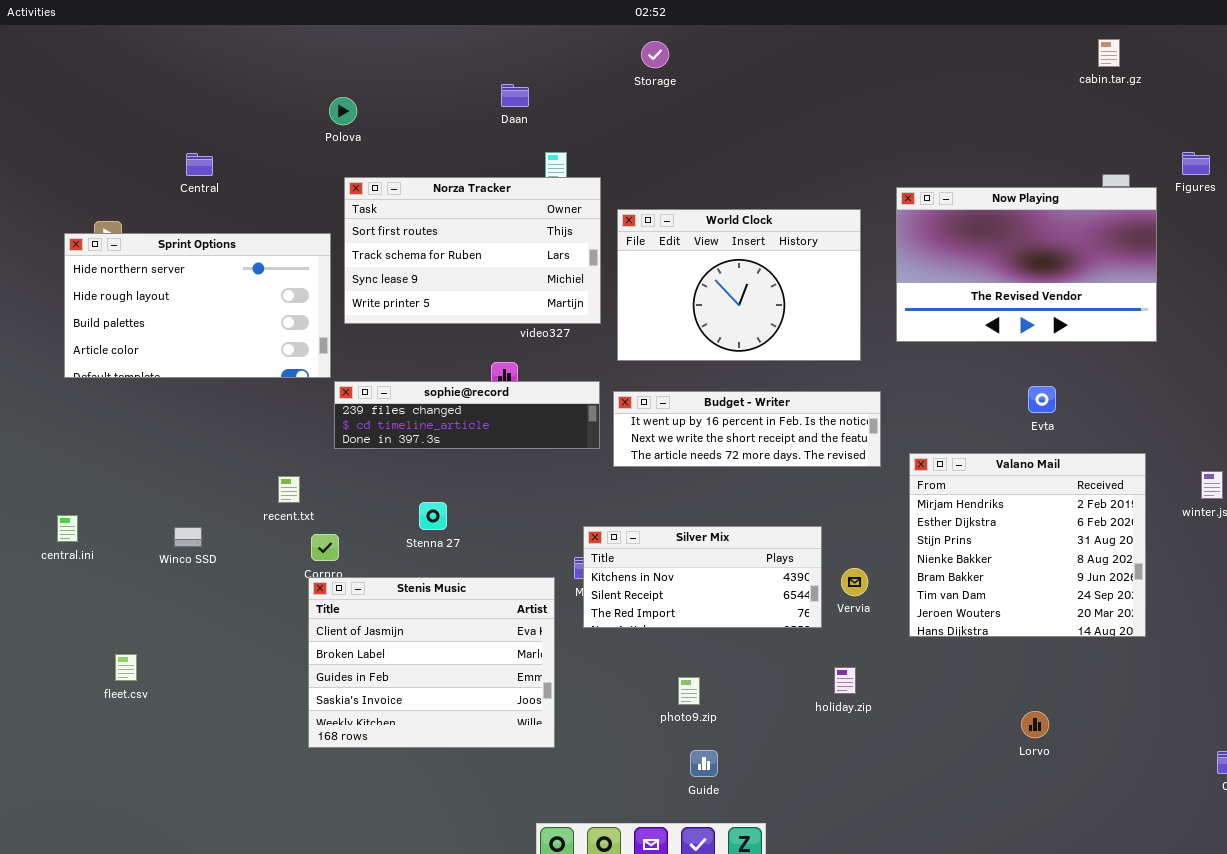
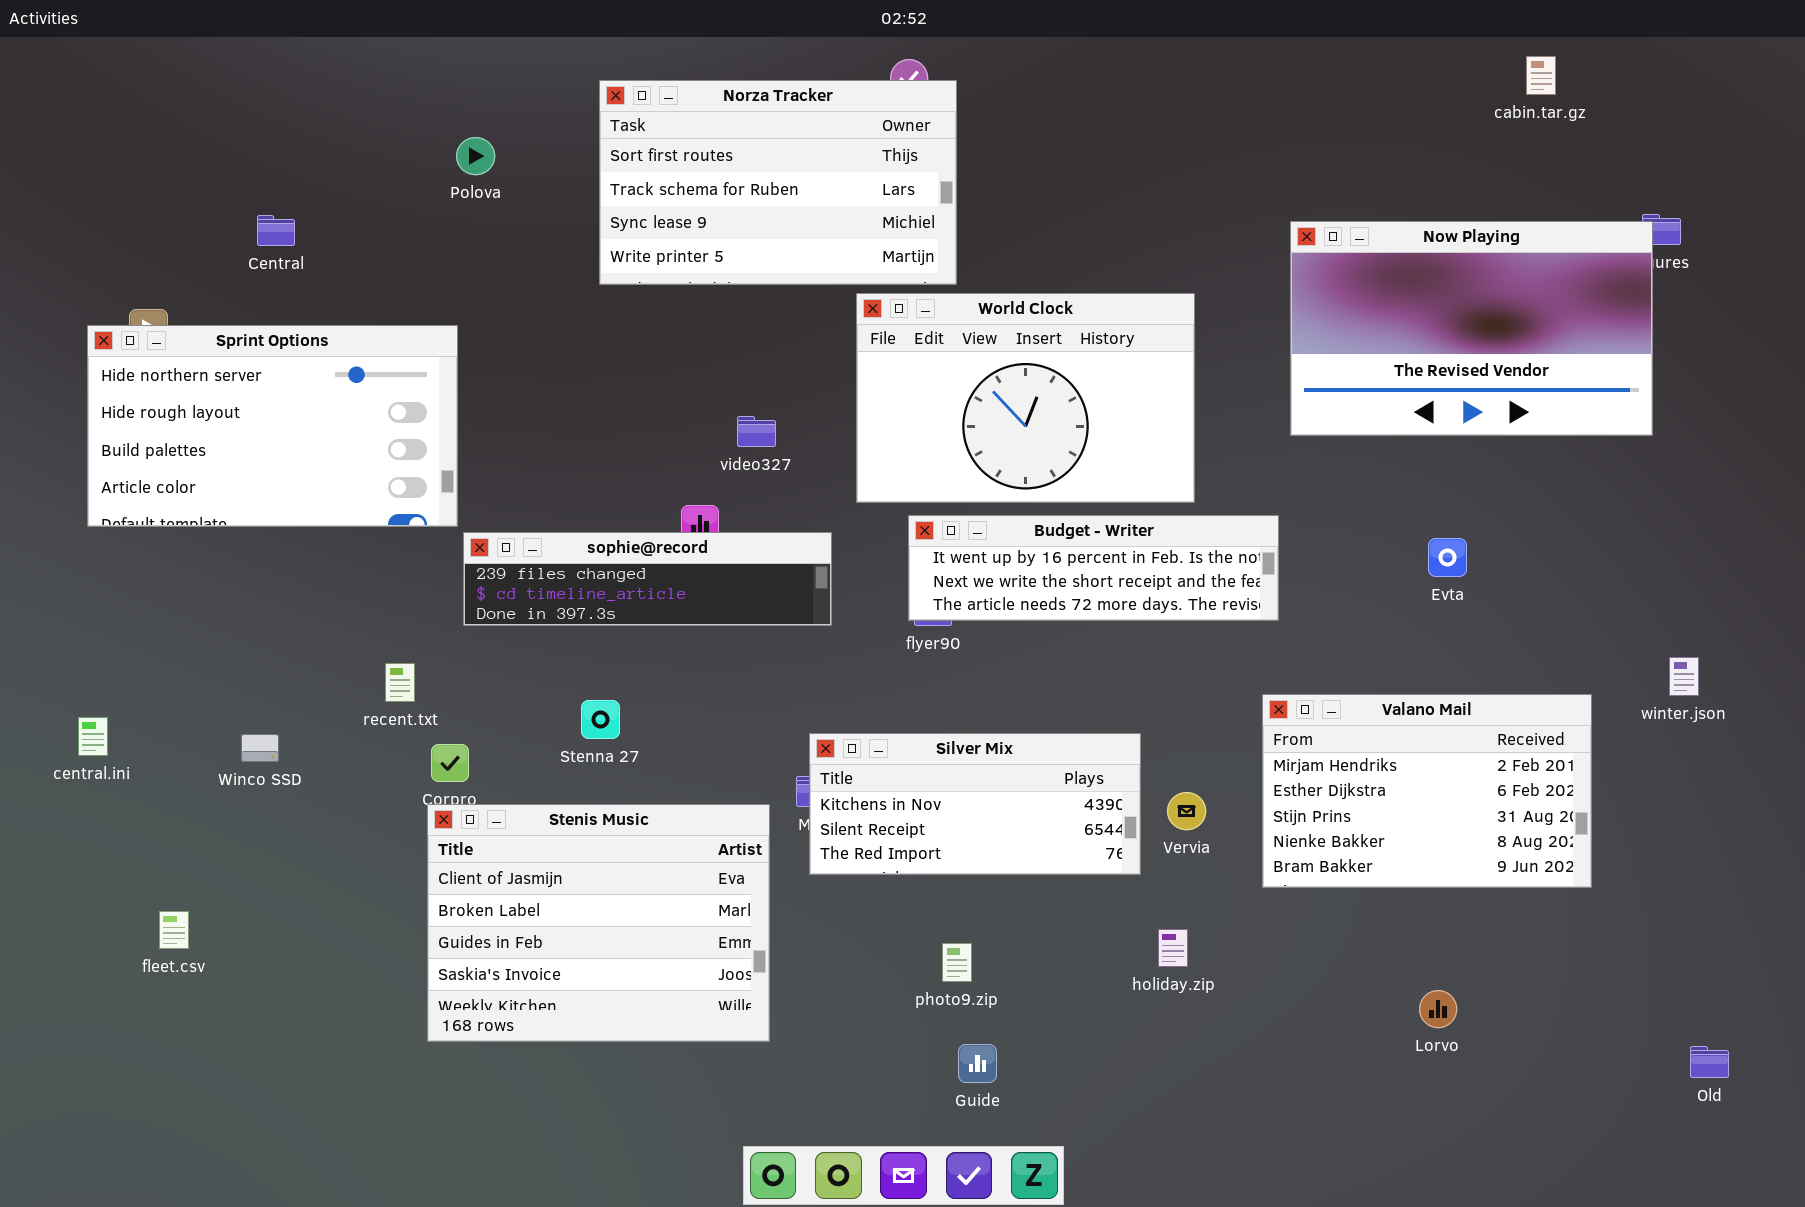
Norza Tracker: [344,177,601,324] -> [599,80,957,285], moved
Now Playing: [896,187,1157,342] -> [1290,221,1653,436], moved
Budget - Writer: [613,391,881,467] -> [908,515,1279,621], moved
Valano Mail: [909,453,1146,637] -> [1262,694,1592,888], resized

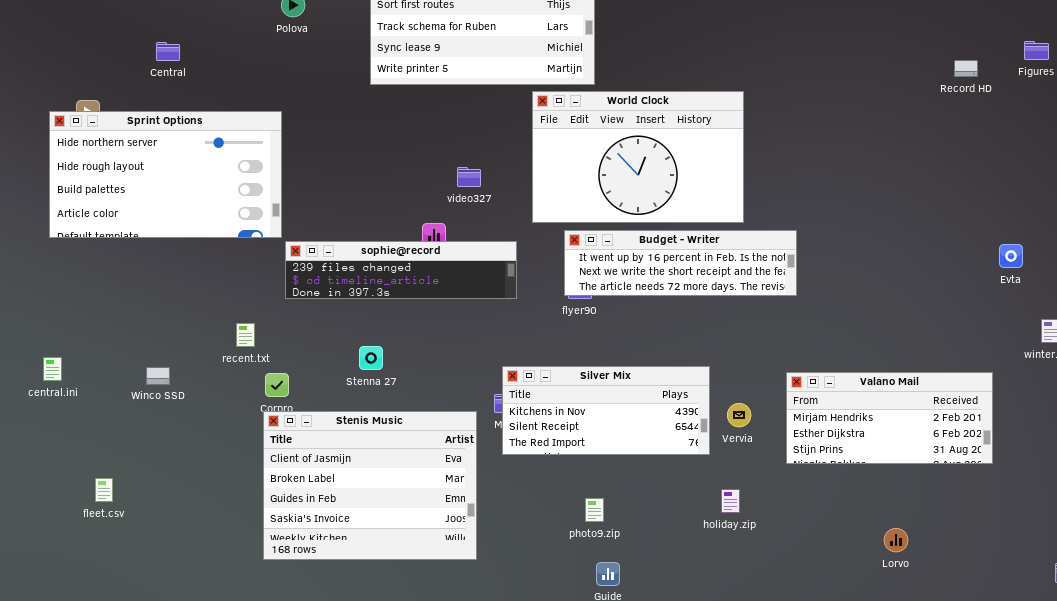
Now Playing: [1290,221,1653,436] -> none, closed
Evta: [1428,538,1467,577] -> [999,244,1023,268], moved
Valano Mail: [1262,694,1592,888] -> [786,372,993,464], resized

